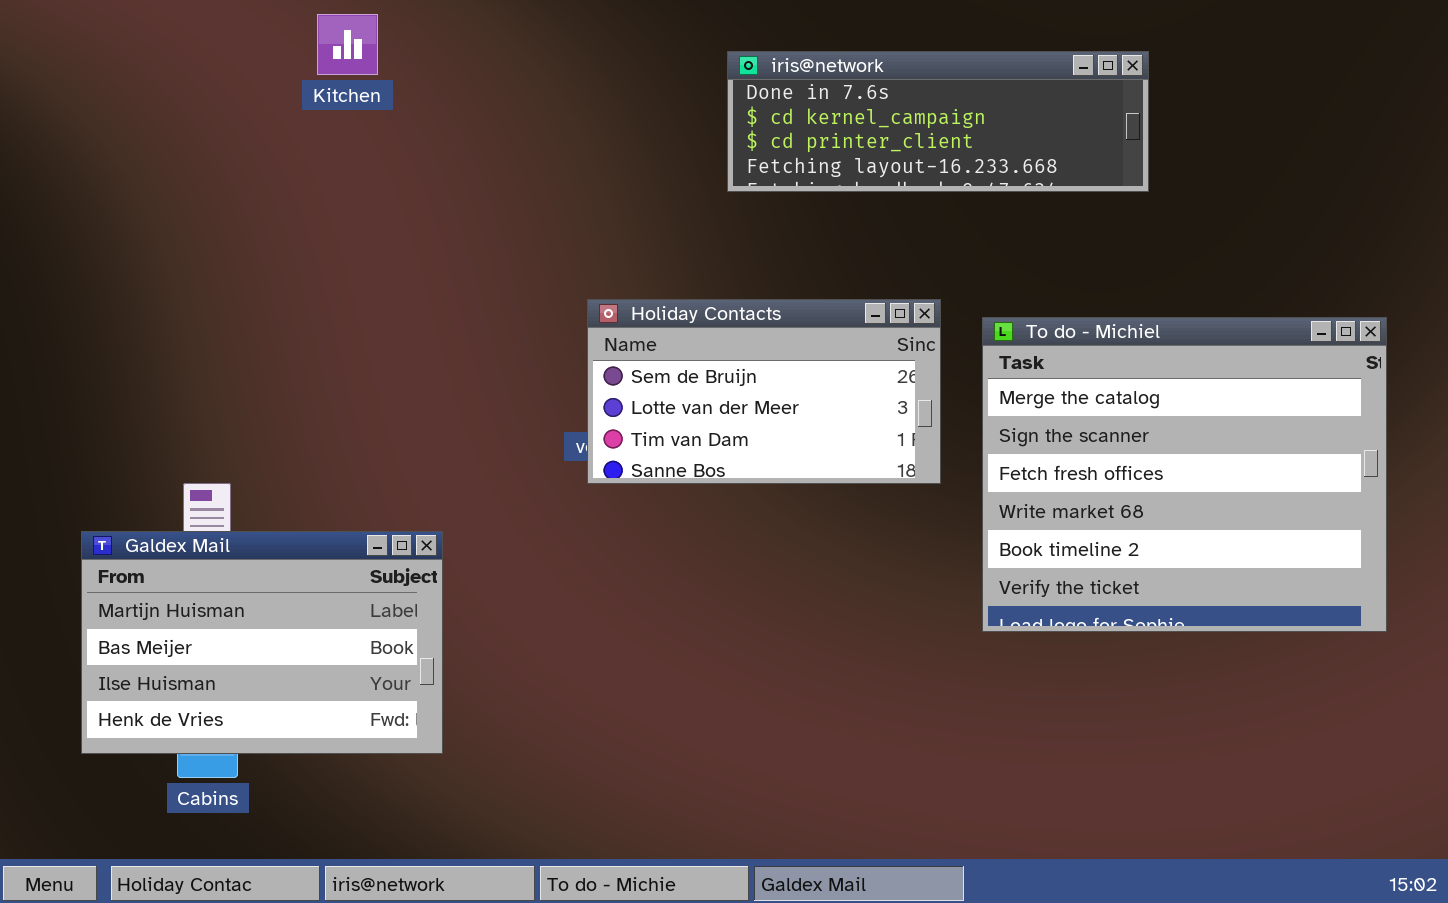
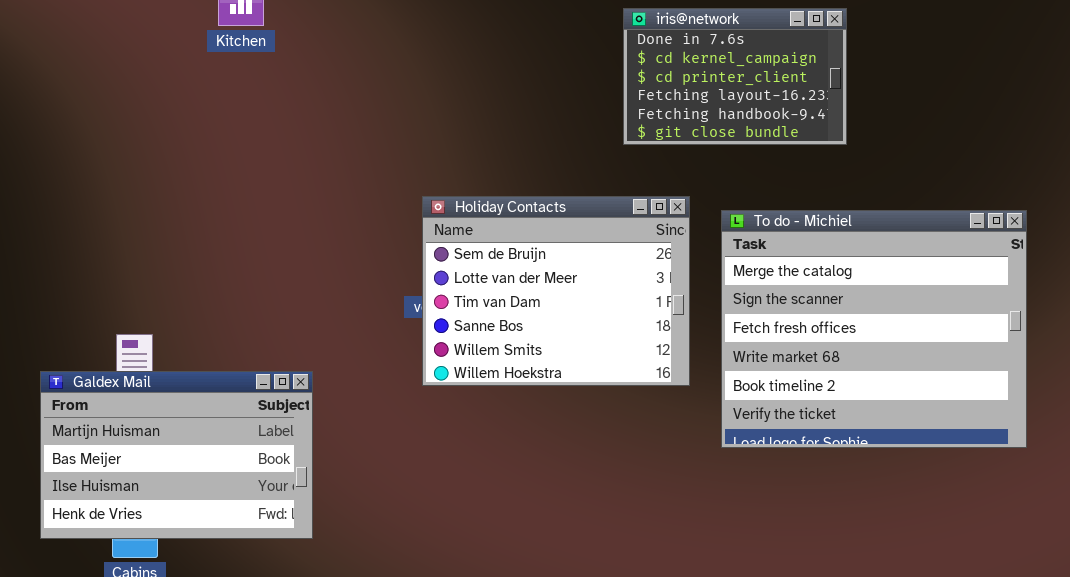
iris@network: [727,51,1149,192] -> [623,8,847,145], resized
Holiday Contacts: [587,299,941,484] -> [422,196,690,386], resized

